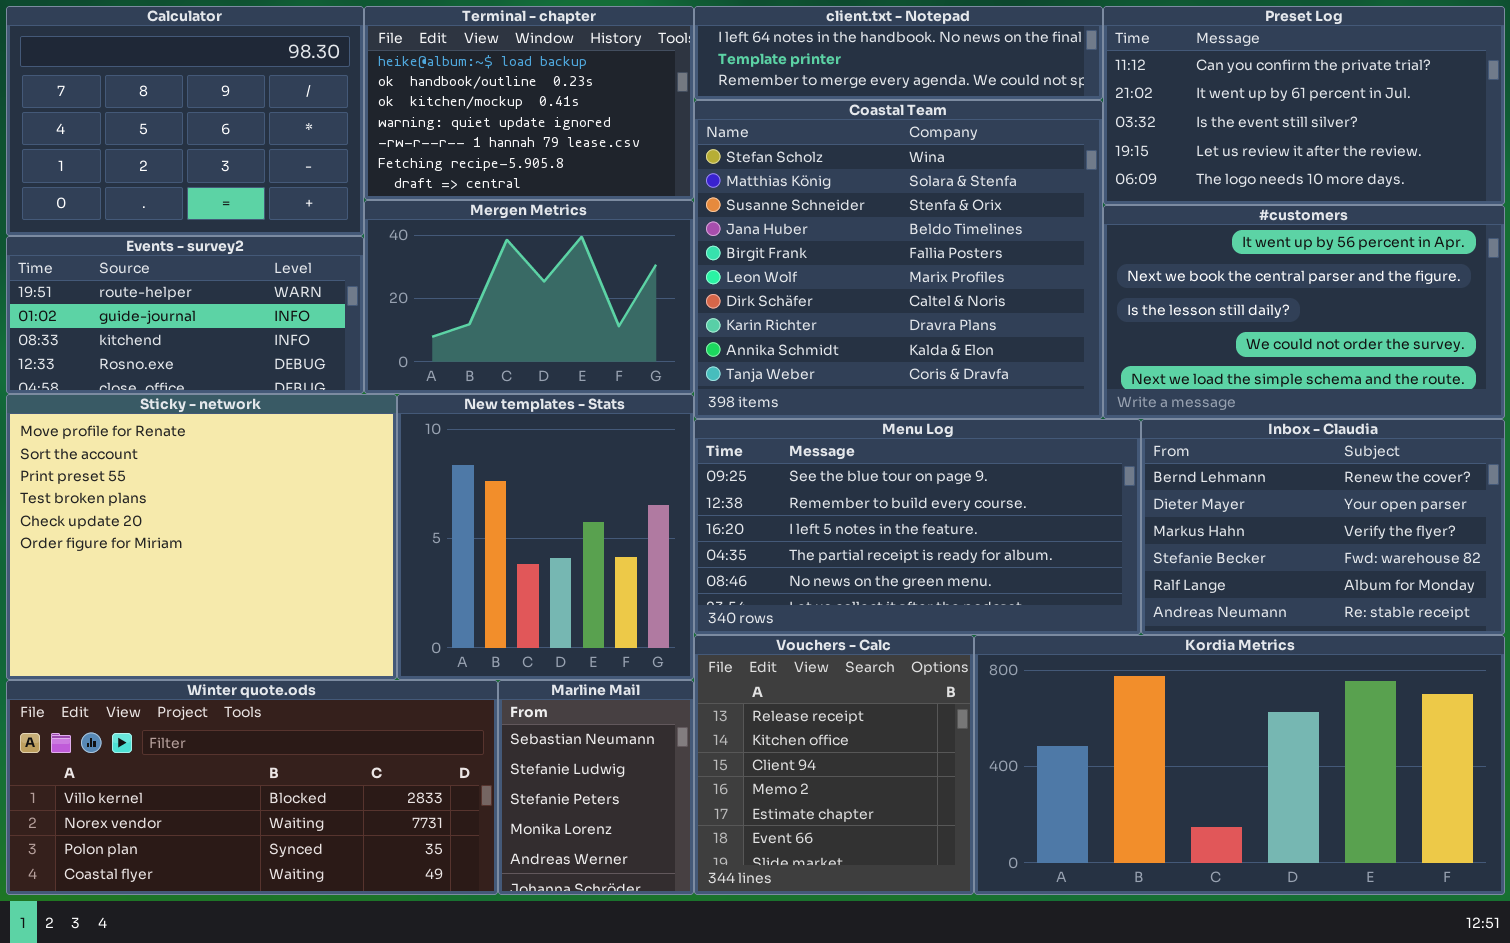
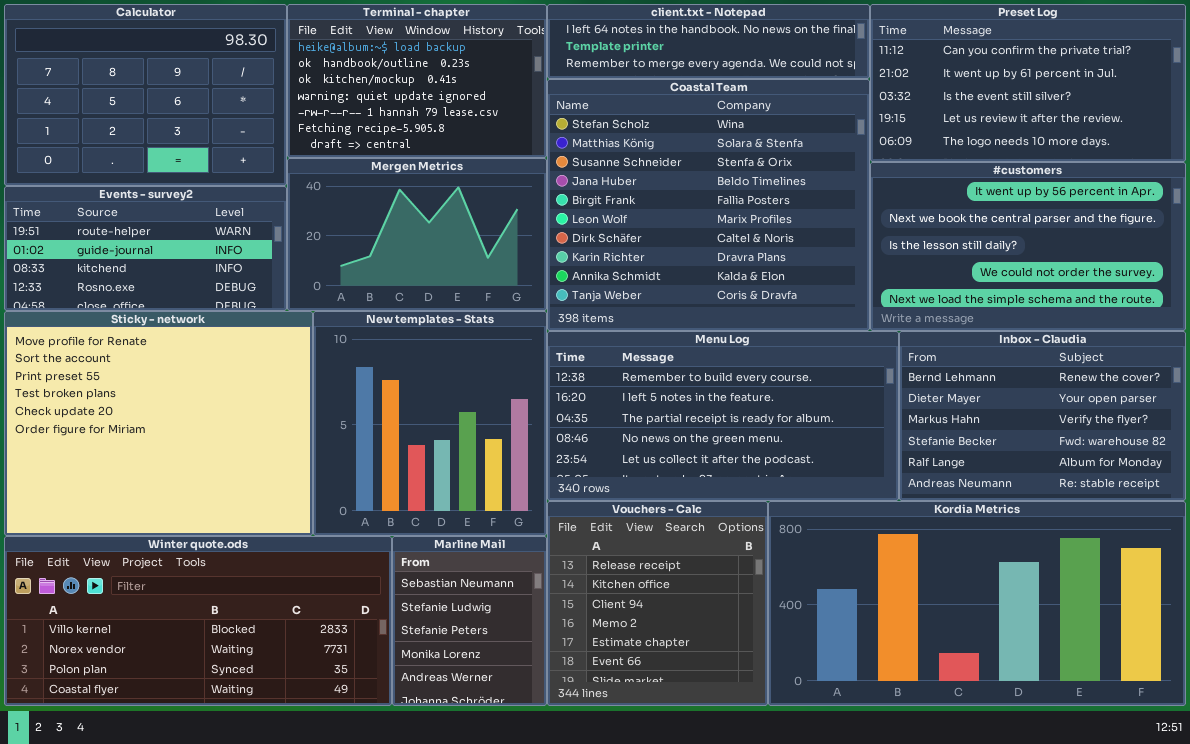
Menu Log: [694,419,1141,635] -> [547,331,899,501], scrolled down 1 row

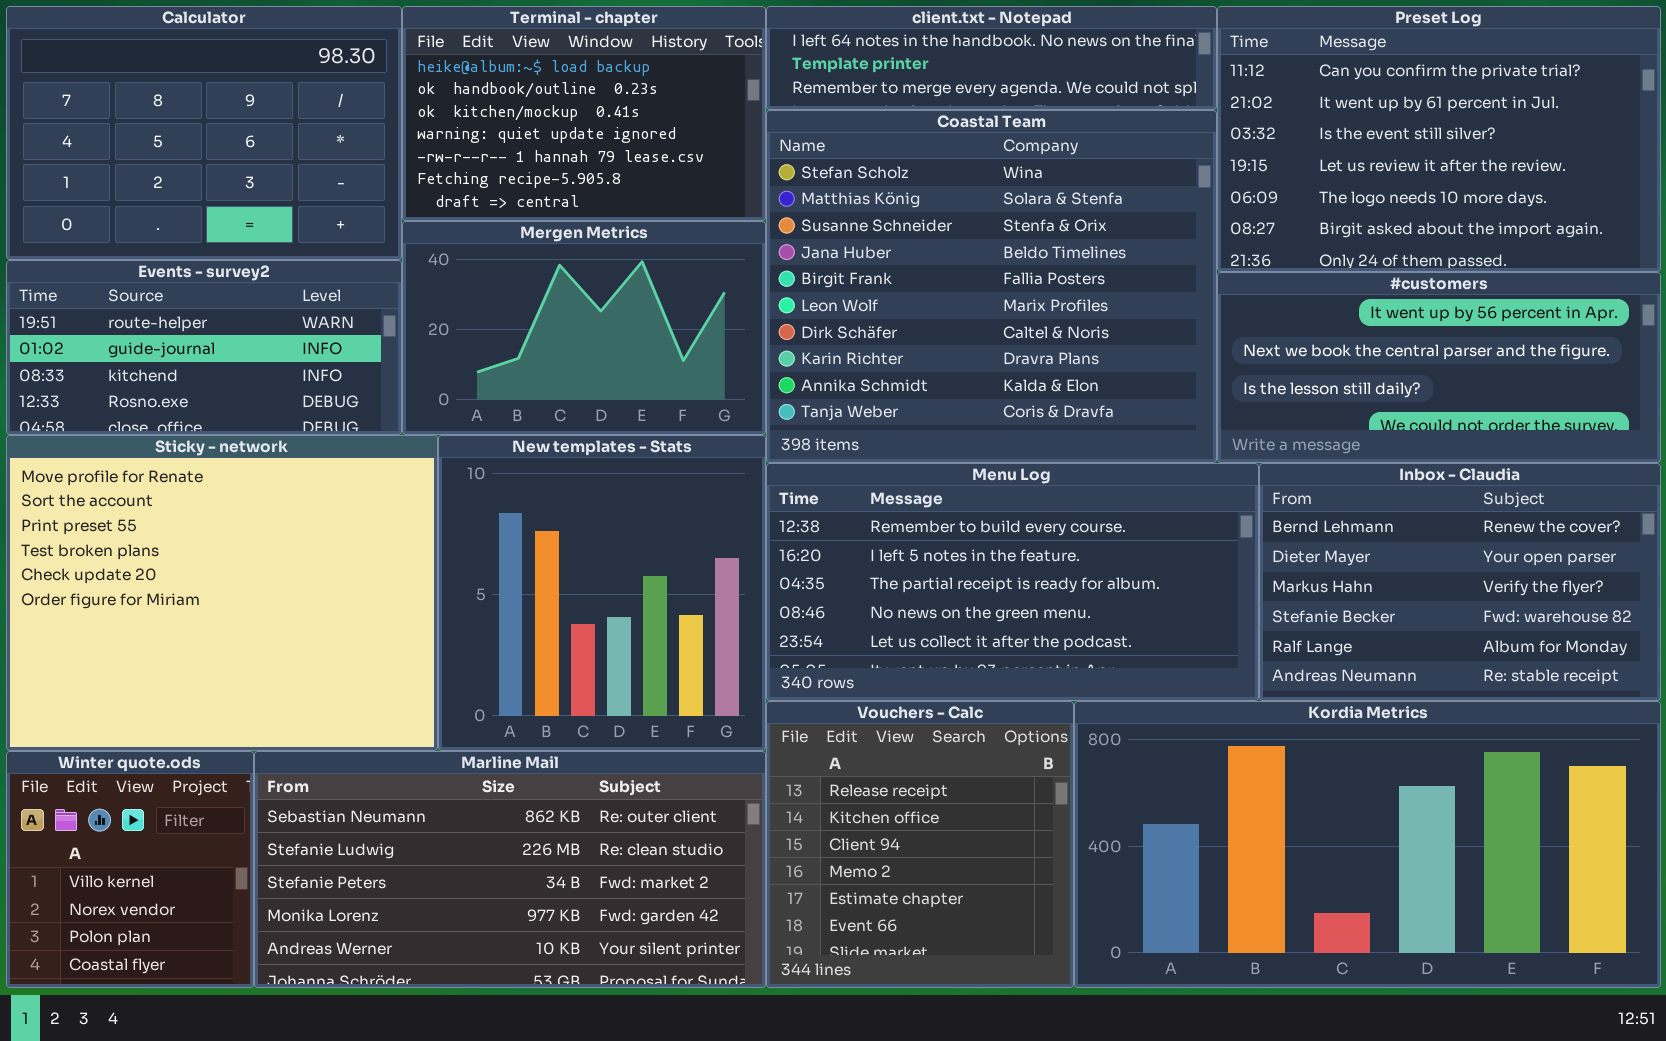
Preset Log: [870,4,1186,162] -> [1217,6,1661,272], resized
#customers: [870,162,1186,331] -> [1217,272,1661,463], resized
Winter quote.ods: [4,536,392,706] -> [6,751,254,988], resized
Marline Mail: [392,536,547,706] -> [254,751,766,988], resized

